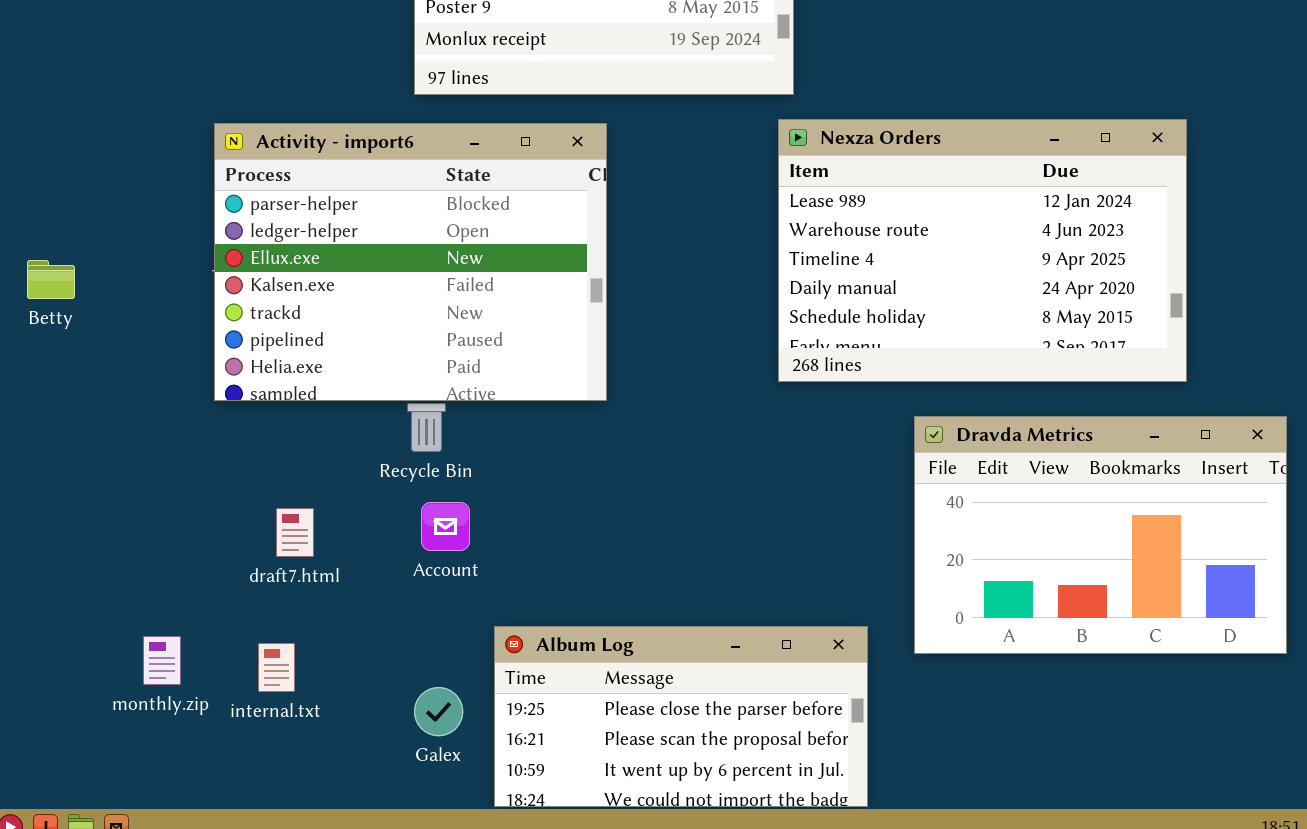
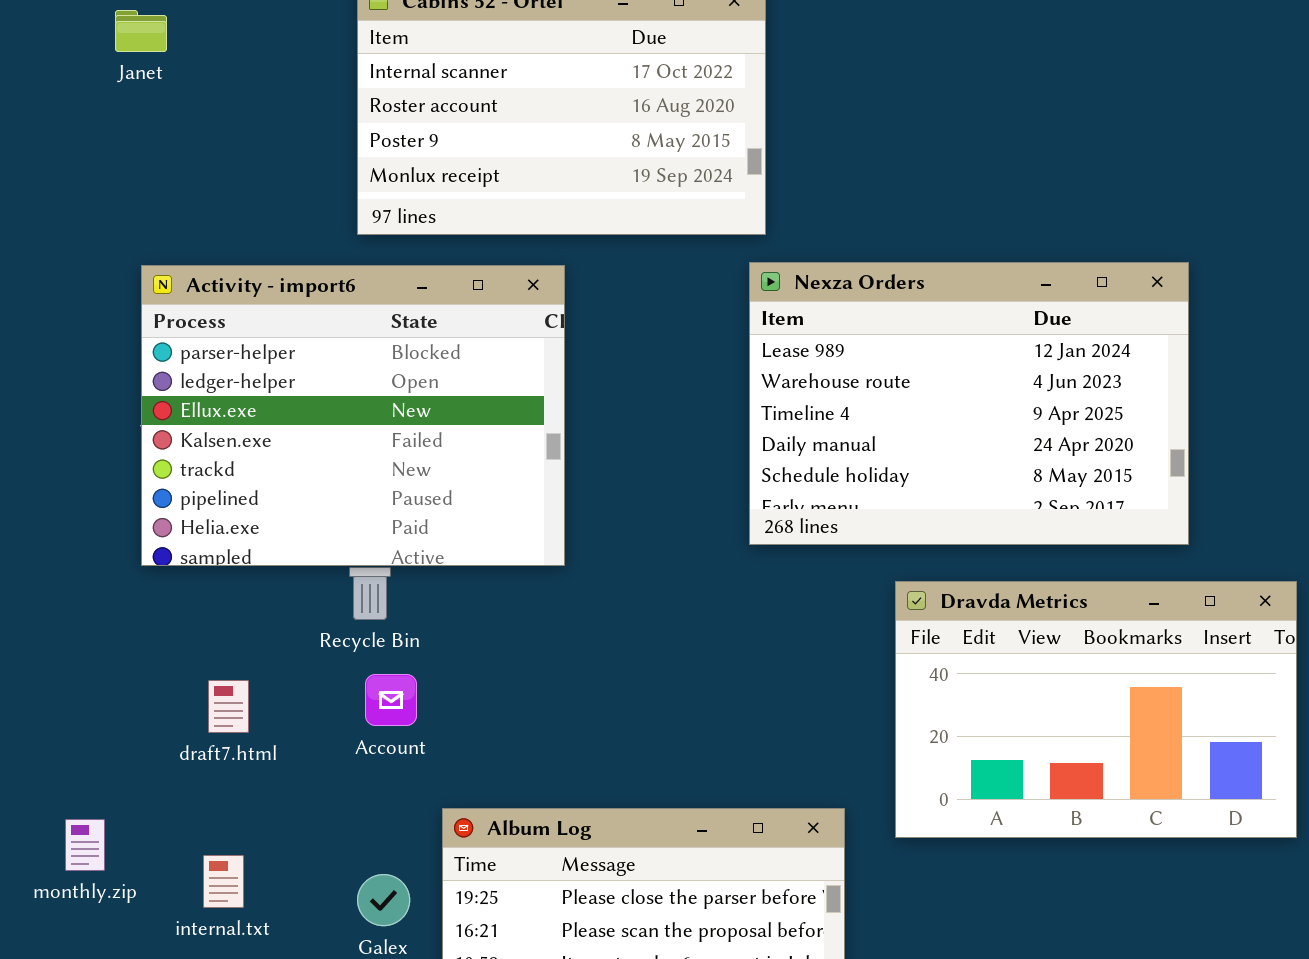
internal.txt: [258,643,295,692] -> [203,855,244,908], moved

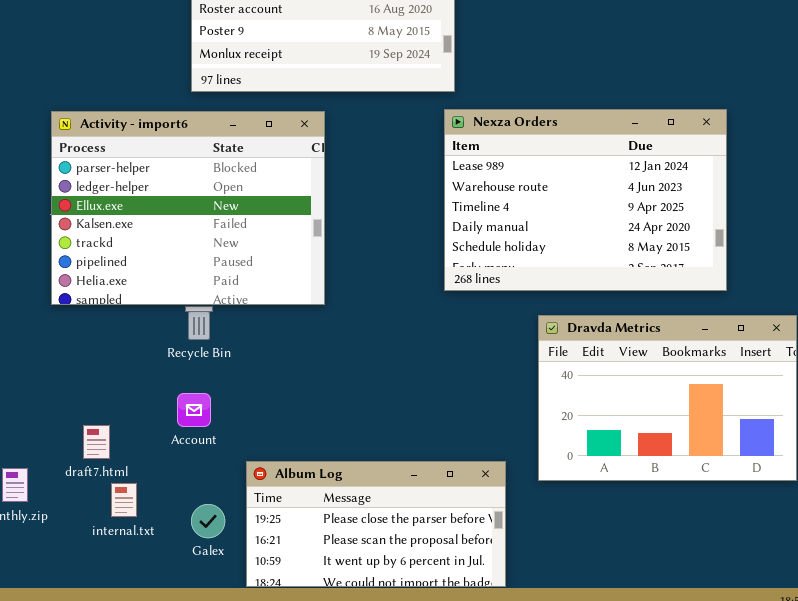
Account: [365,674,417,726] -> [177,393,211,427], moved
draft7.html: [208,680,249,733] -> [83,425,110,459], moved
internal.txt: [203,855,244,908] -> [111,483,137,517], moved

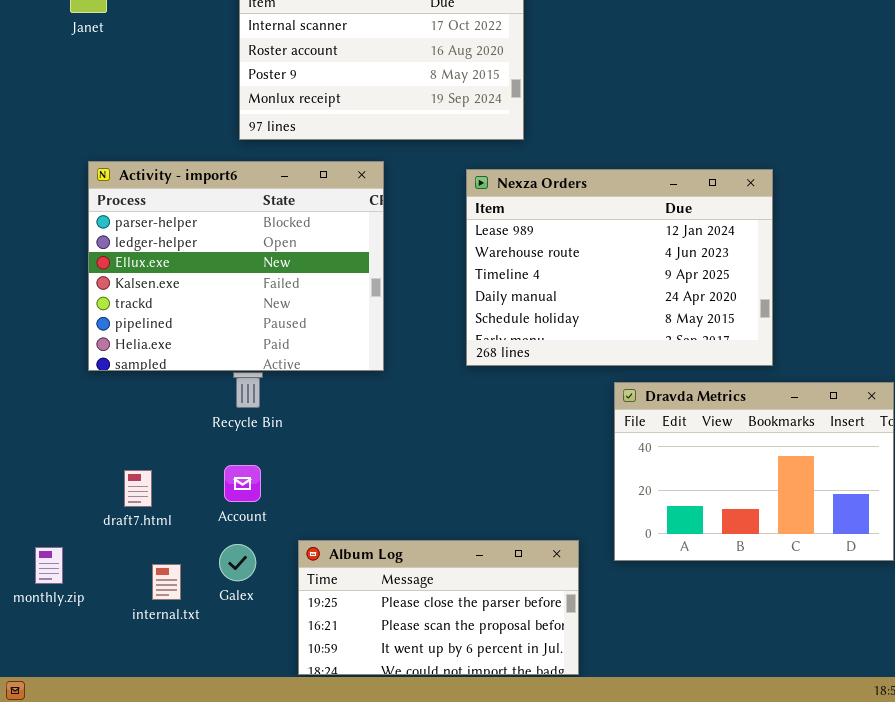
Nexza Orders: [444,109,727,291] -> [466,169,773,366], moved
draft7.html: [83,425,110,459] -> [124,470,152,507], moved
Galex: [191,504,225,538] -> [219,544,256,581], moved

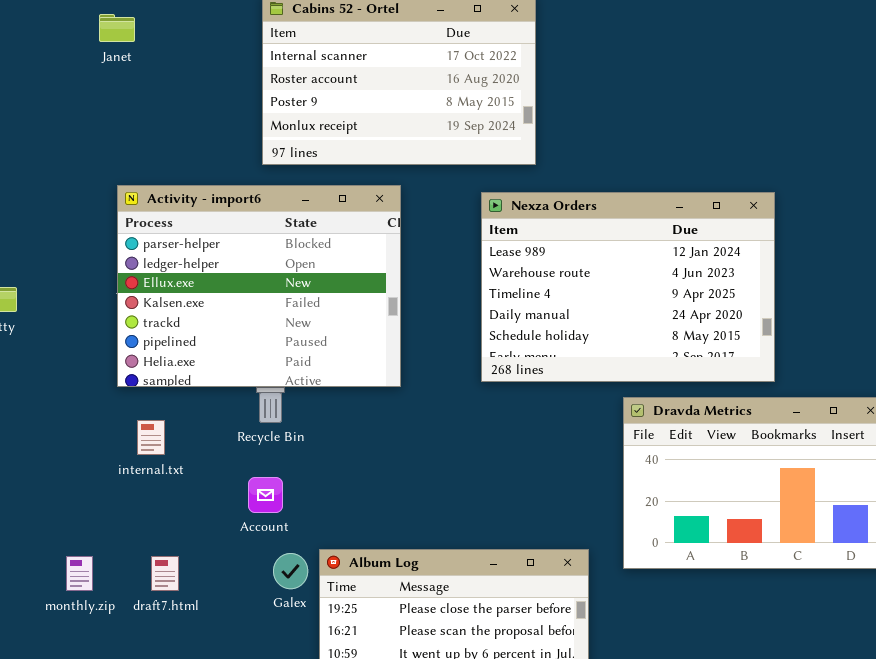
draft7.html: [124,470,152,507] -> [151,556,179,591], moved
Galex: [219,544,256,581] -> [273,553,308,589], moved
internal.txt: [152,564,181,600] -> [137,420,165,455], moved

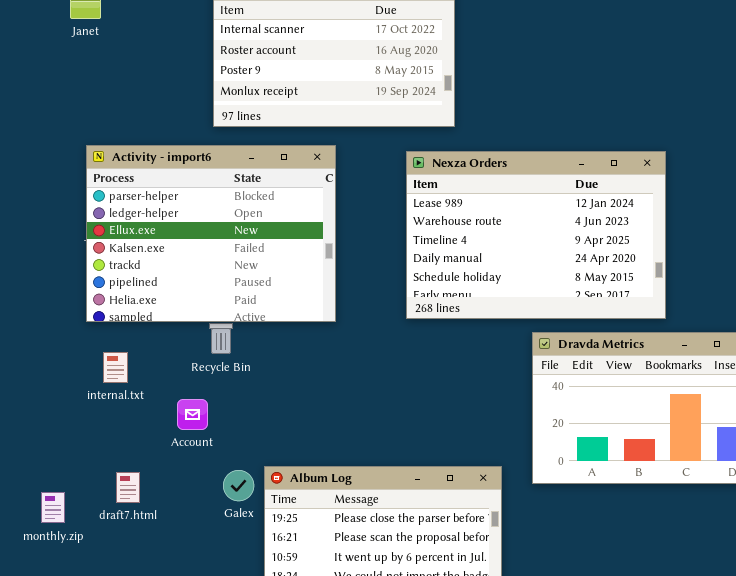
Account: [248,477,283,513] -> [177,399,208,430], moved
monthly.zip: [66,556,93,591] -> [41,492,65,523], moved

